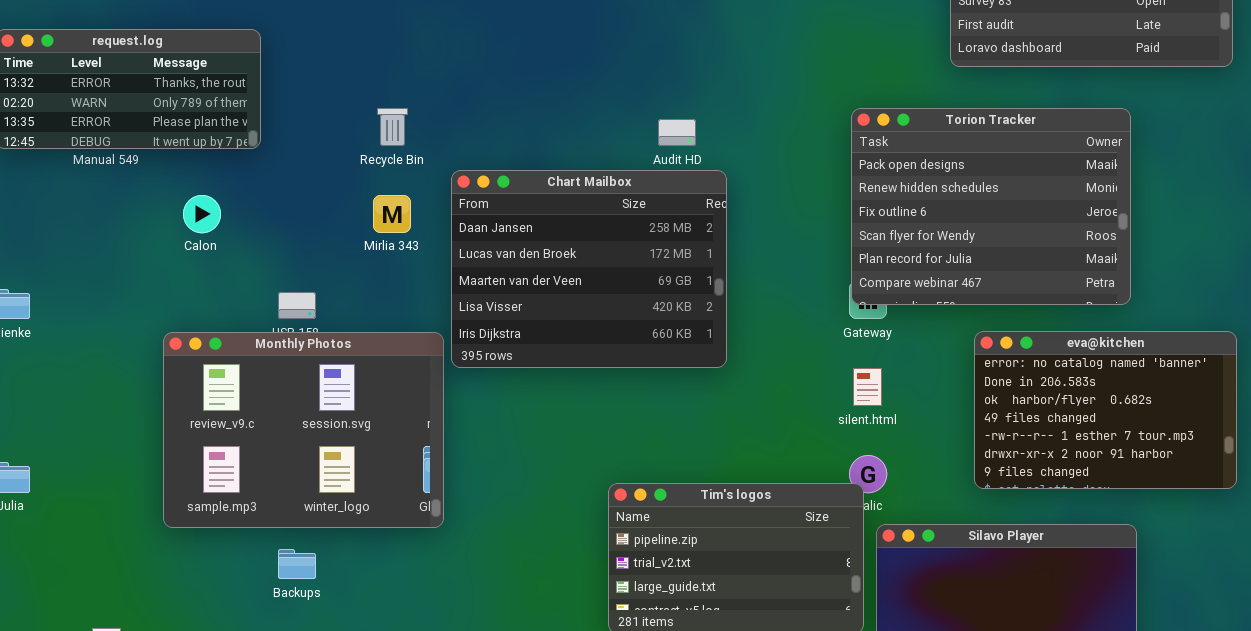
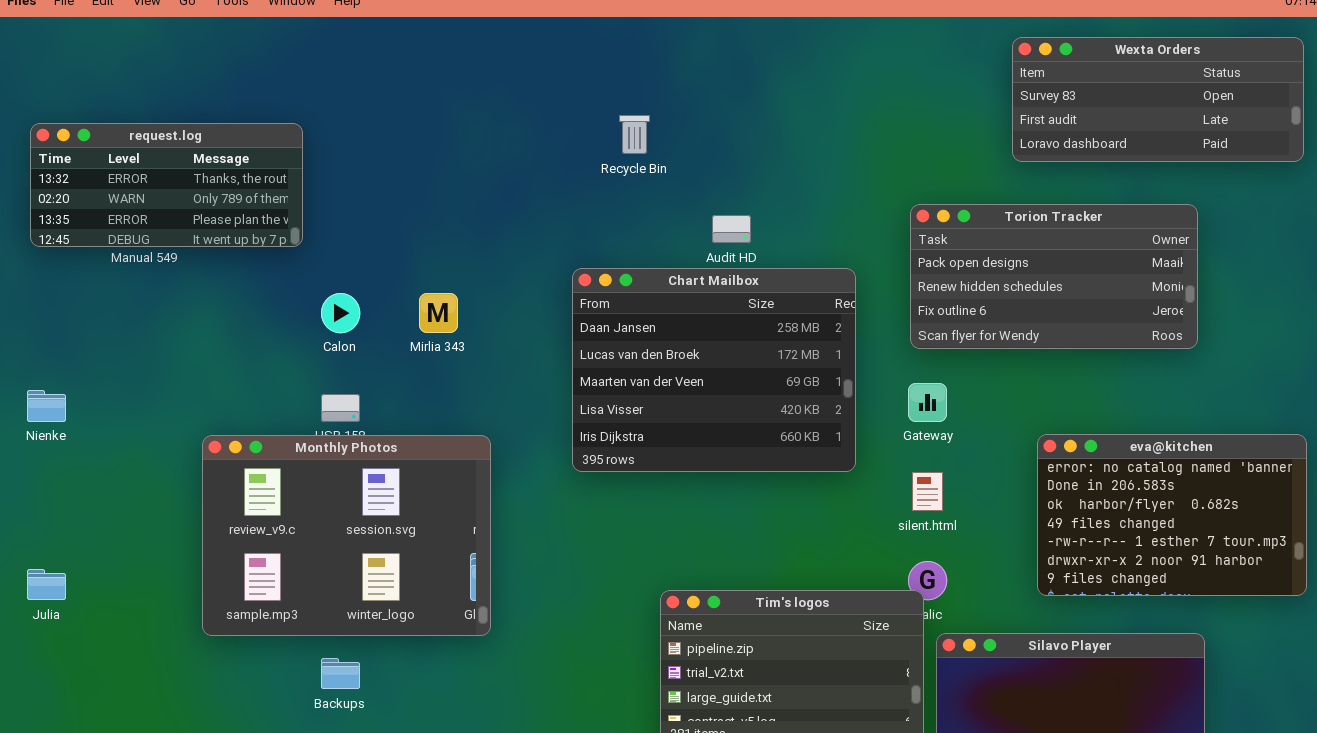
Recycle Bin: [377,108,408,146] -> [619,115,650,154], moved
Torion Tracker: [851,108,1131,305] -> [910,204,1198,349], resized
Chart Mailbox: [451,170,727,368] -> [572,268,856,472], moved
Calon: [183,195,221,233] -> [321,293,360,333], moved

